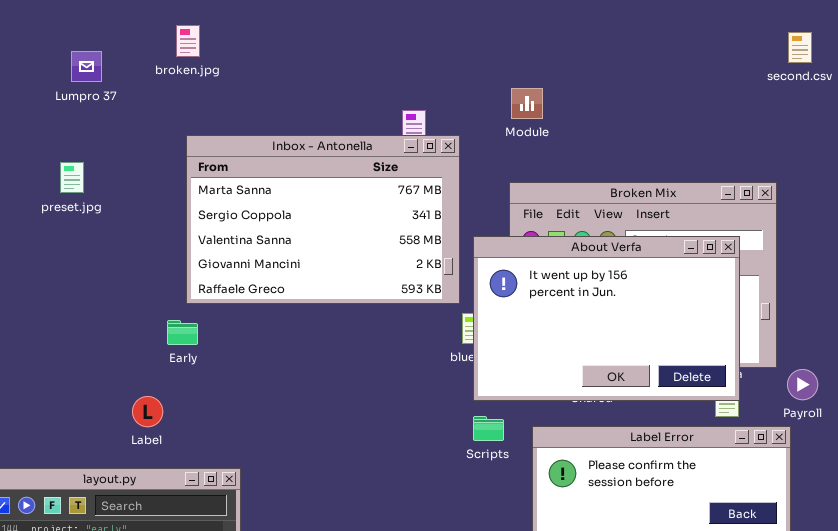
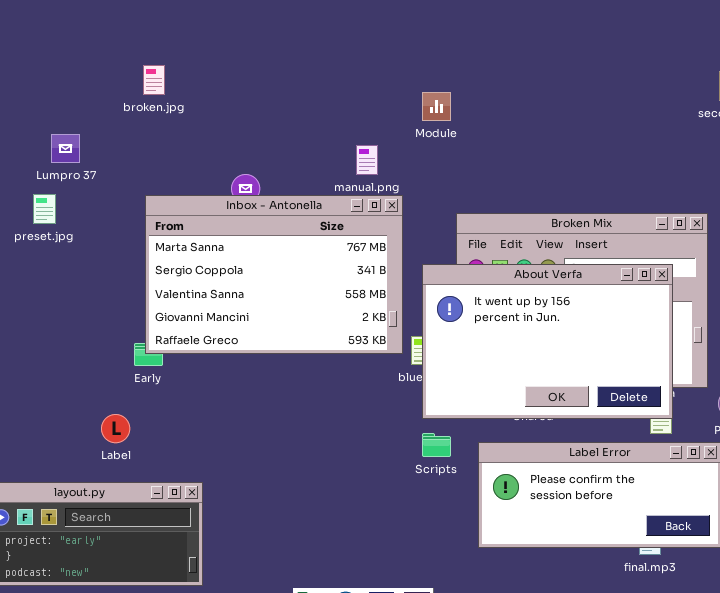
Lumpro 37: [71,51,102,82] -> [51,134,80,163], moved
Module: [511,88,543,119] -> [422,92,451,121], moved
Inbox - Antonella: [186,135,460,304] -> [145,195,403,354], moved

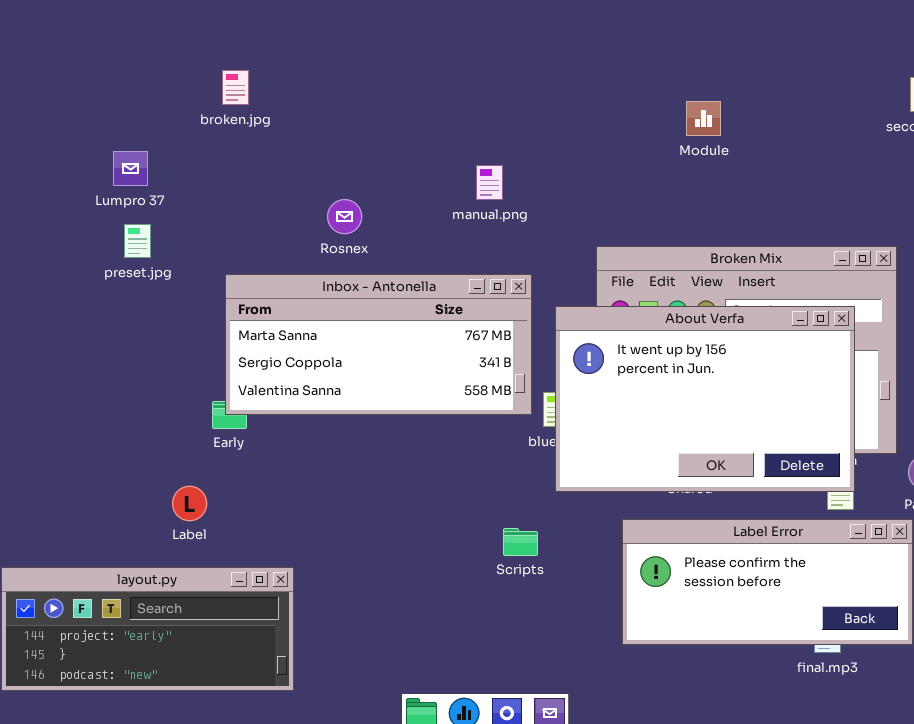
Module: [422,92,451,121] -> [686,101,721,136], moved
preset.jpg: [33,194,56,224] -> [124,224,151,258], moved
Inbox - Antonella: [145,195,403,354] -> [225,274,532,415], resized
Scripts: [422,433,451,457] -> [503,528,538,556], moved

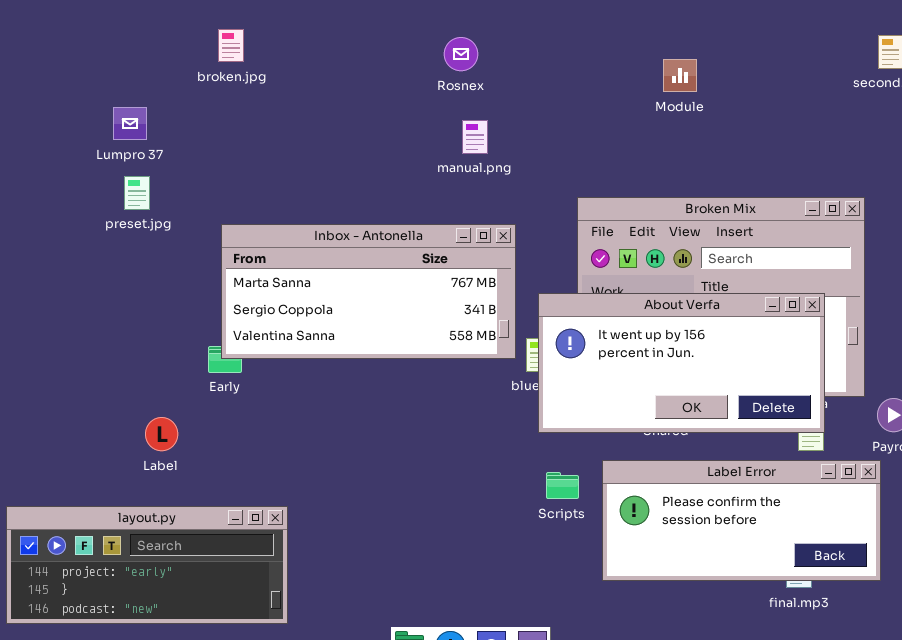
Rosnex: [327,199,362,234] -> [444,37,478,71], moved
About Verfa: [555,306,855,492] -> [538,293,825,433], resized
Label: [172,486,207,521] -> [145,417,178,451], moved
Scripts: [503,528,538,556] -> [546,472,579,499], moved

